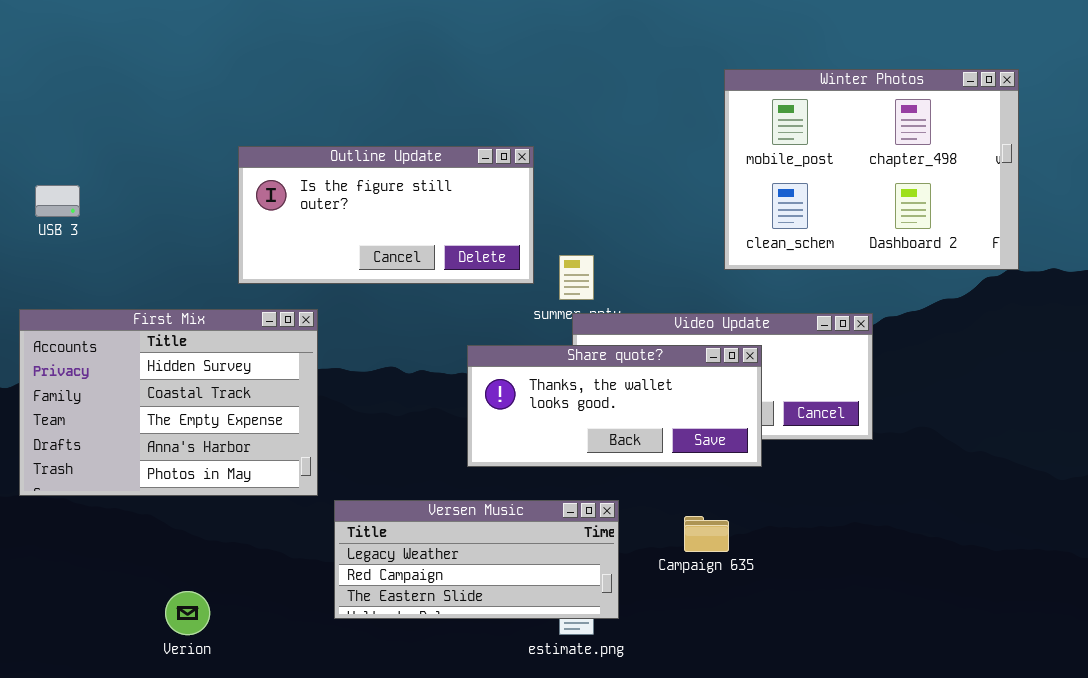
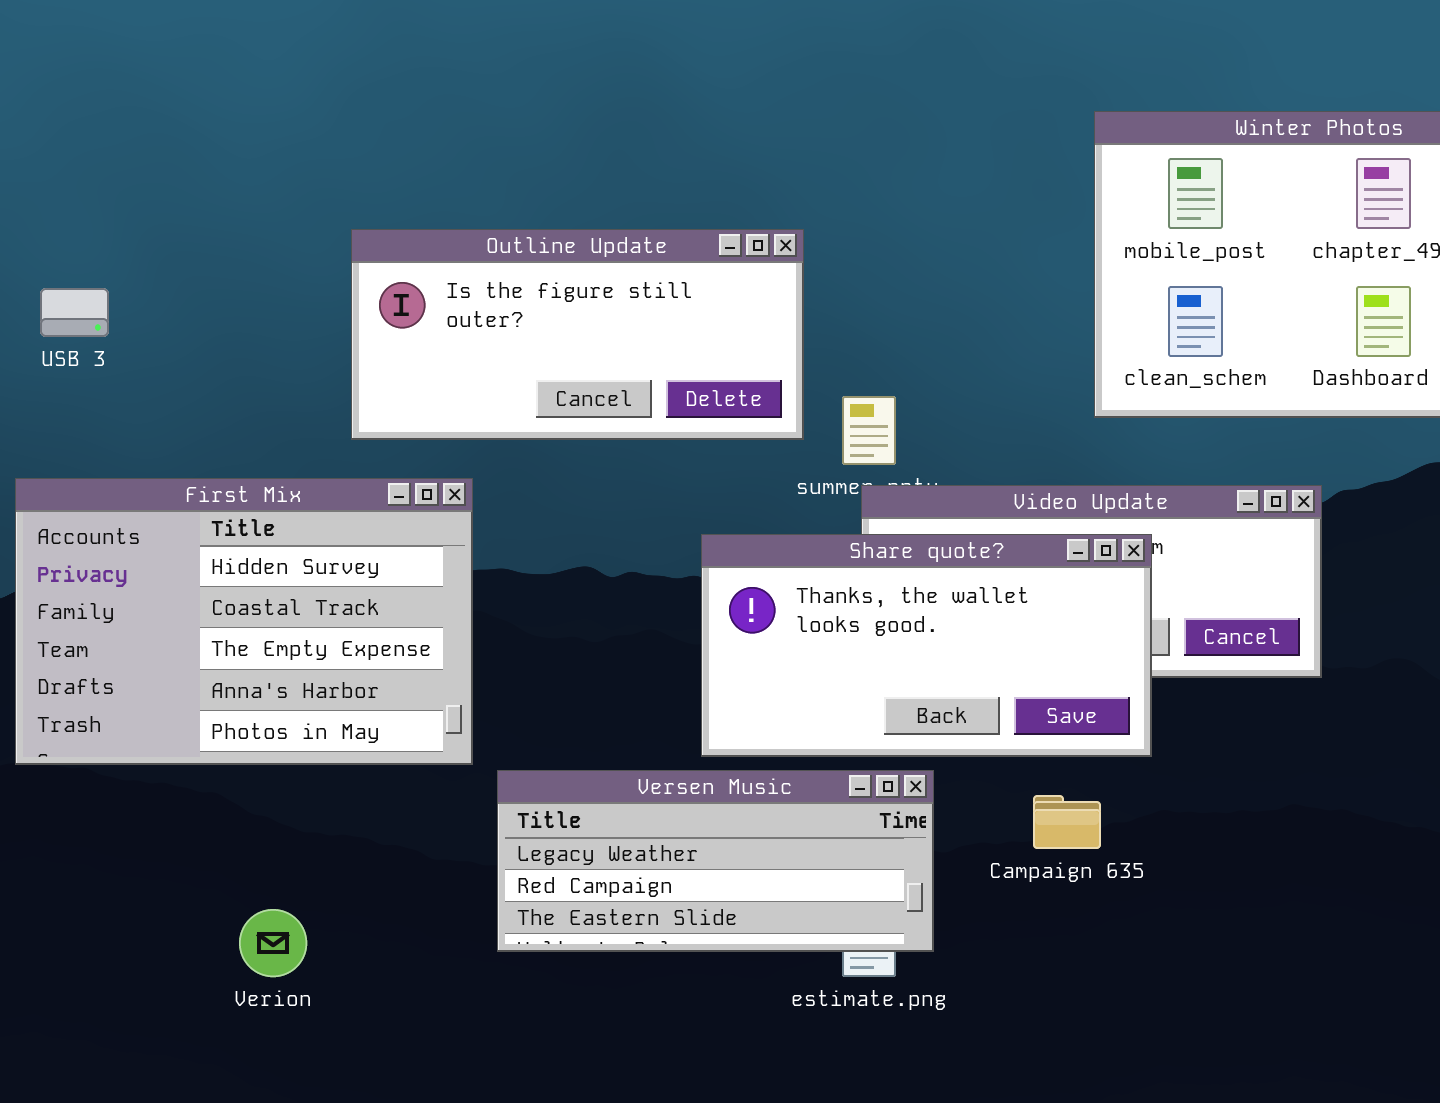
Share quote?: [467,345,762,467] -> [701,534,1152,757], resized

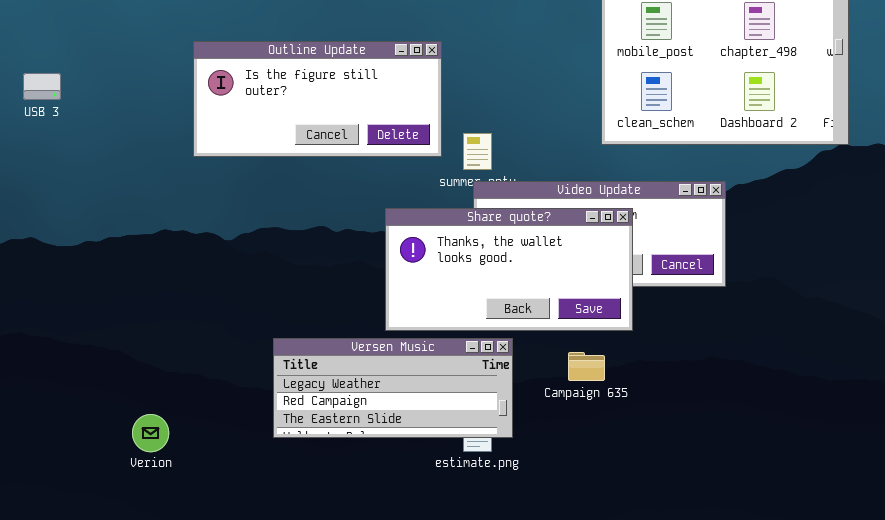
First Mix: [15,478,473,765] -> none, closed

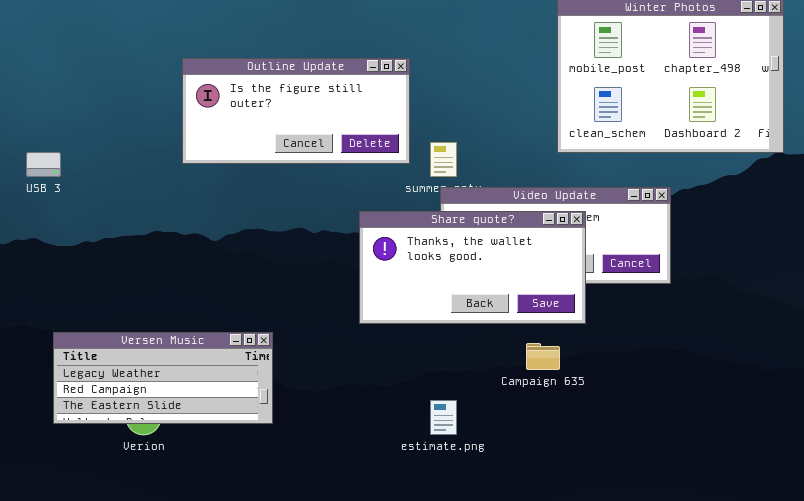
USB 3: [23,73,61,100] -> [26,152,61,177], moved
Versen Music: [273,338,513,438] -> [53,332,273,424], moved

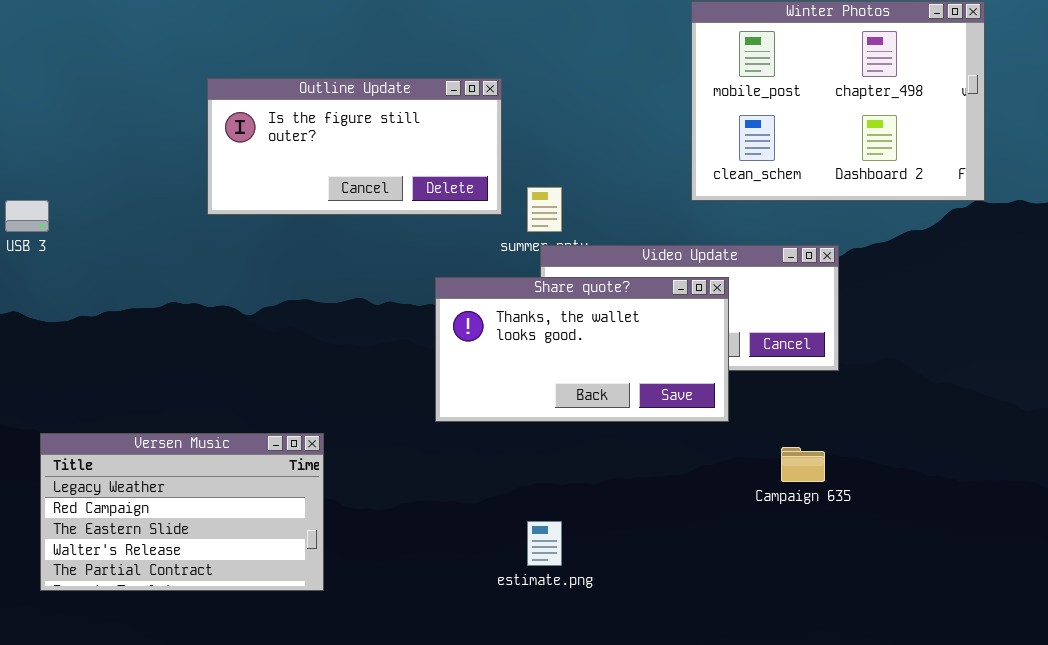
Versen Music: [53,332,273,424] -> [40,433,324,591], resized
Campaign 635: [526,343,560,370] -> [781,447,825,482], moved

